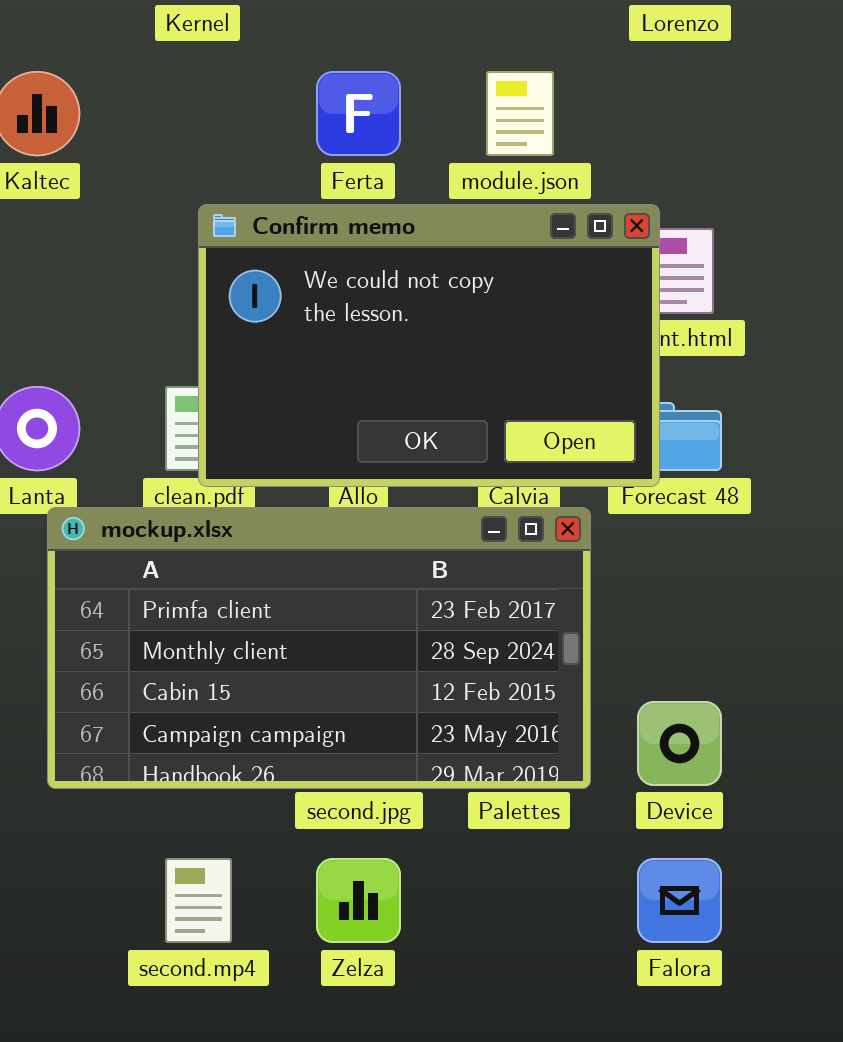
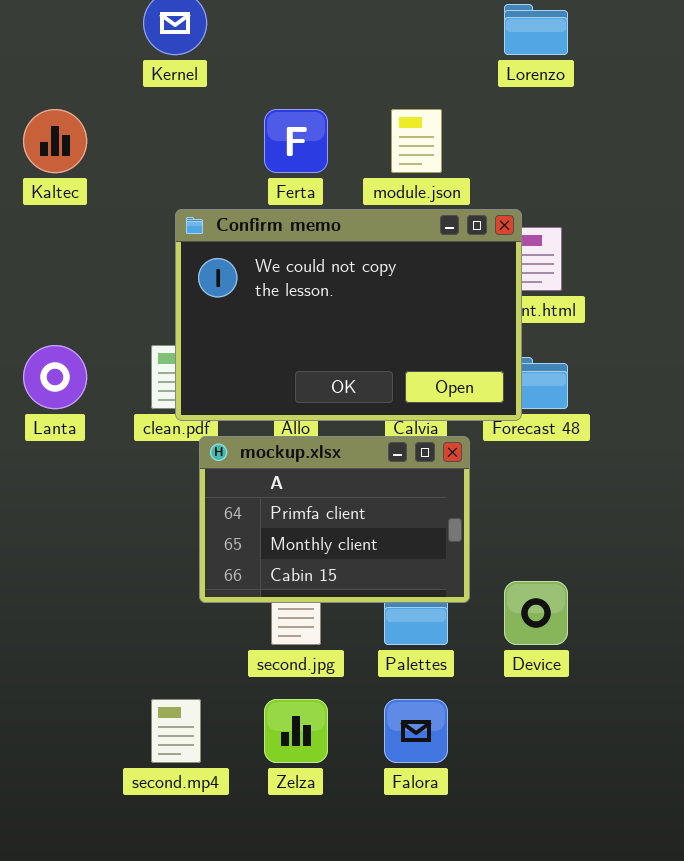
mockup.xlsx: [47,507,591,789] -> [199,436,470,603], resized
Falora: [637,858,722,943] -> [384,699,448,763], moved

